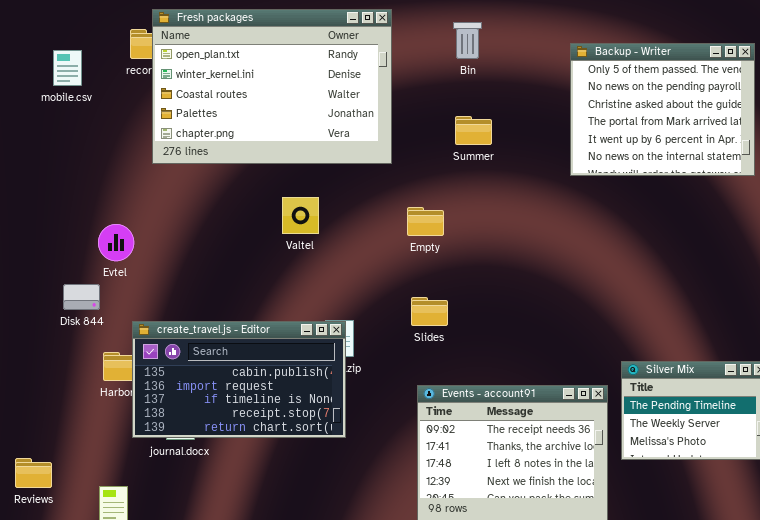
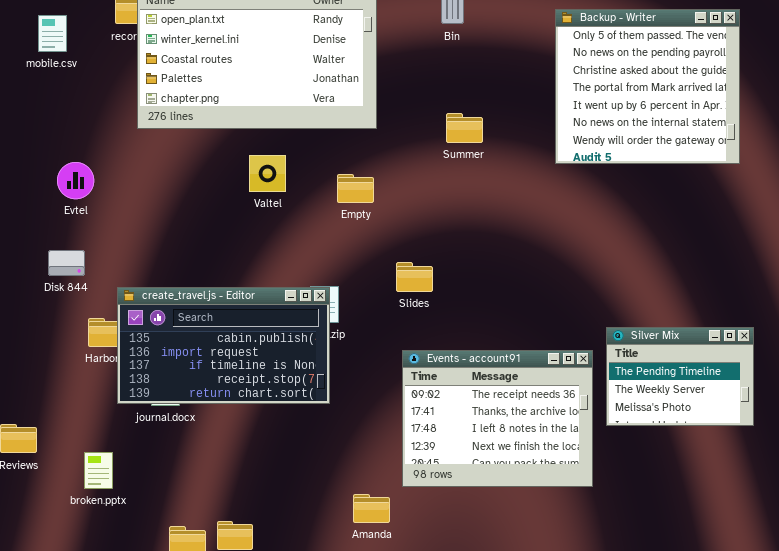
Backup - Writer: [570,43,755,176] -> [555,9,740,164], resized
Summer: [455,116,492,145] -> [446,113,483,143], moved
Valtel: [282,197,319,234] -> [249,155,286,192], moved
Empty: [407,207,444,236] -> [337,174,374,203], moved
Evtel: [98,224,134,261] -> [57,162,94,199], moved

